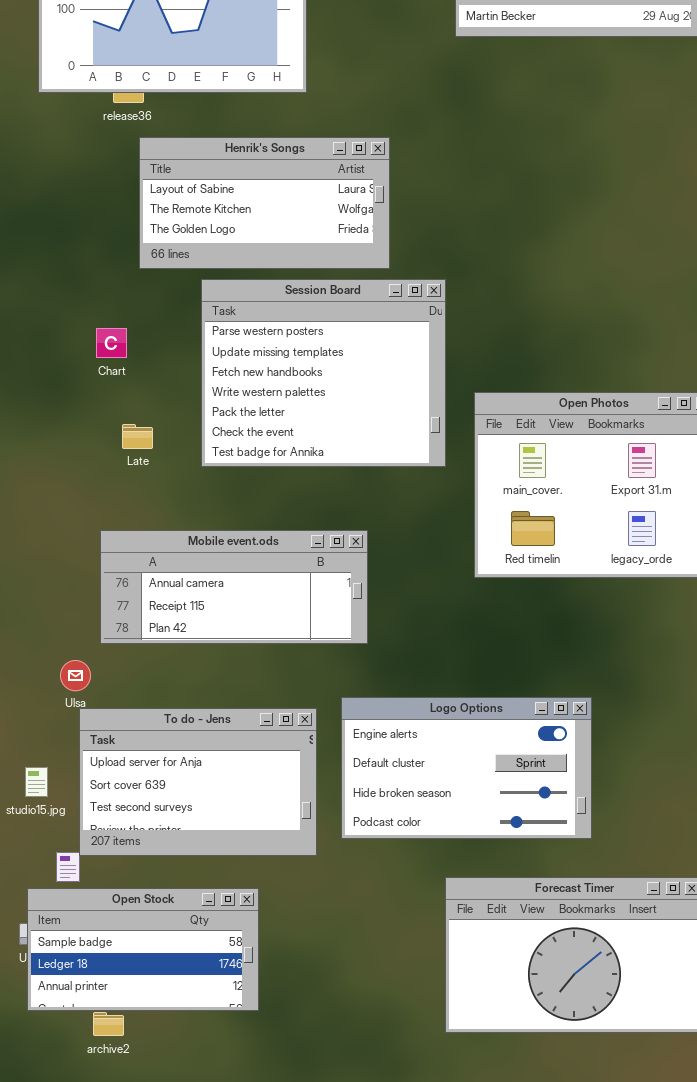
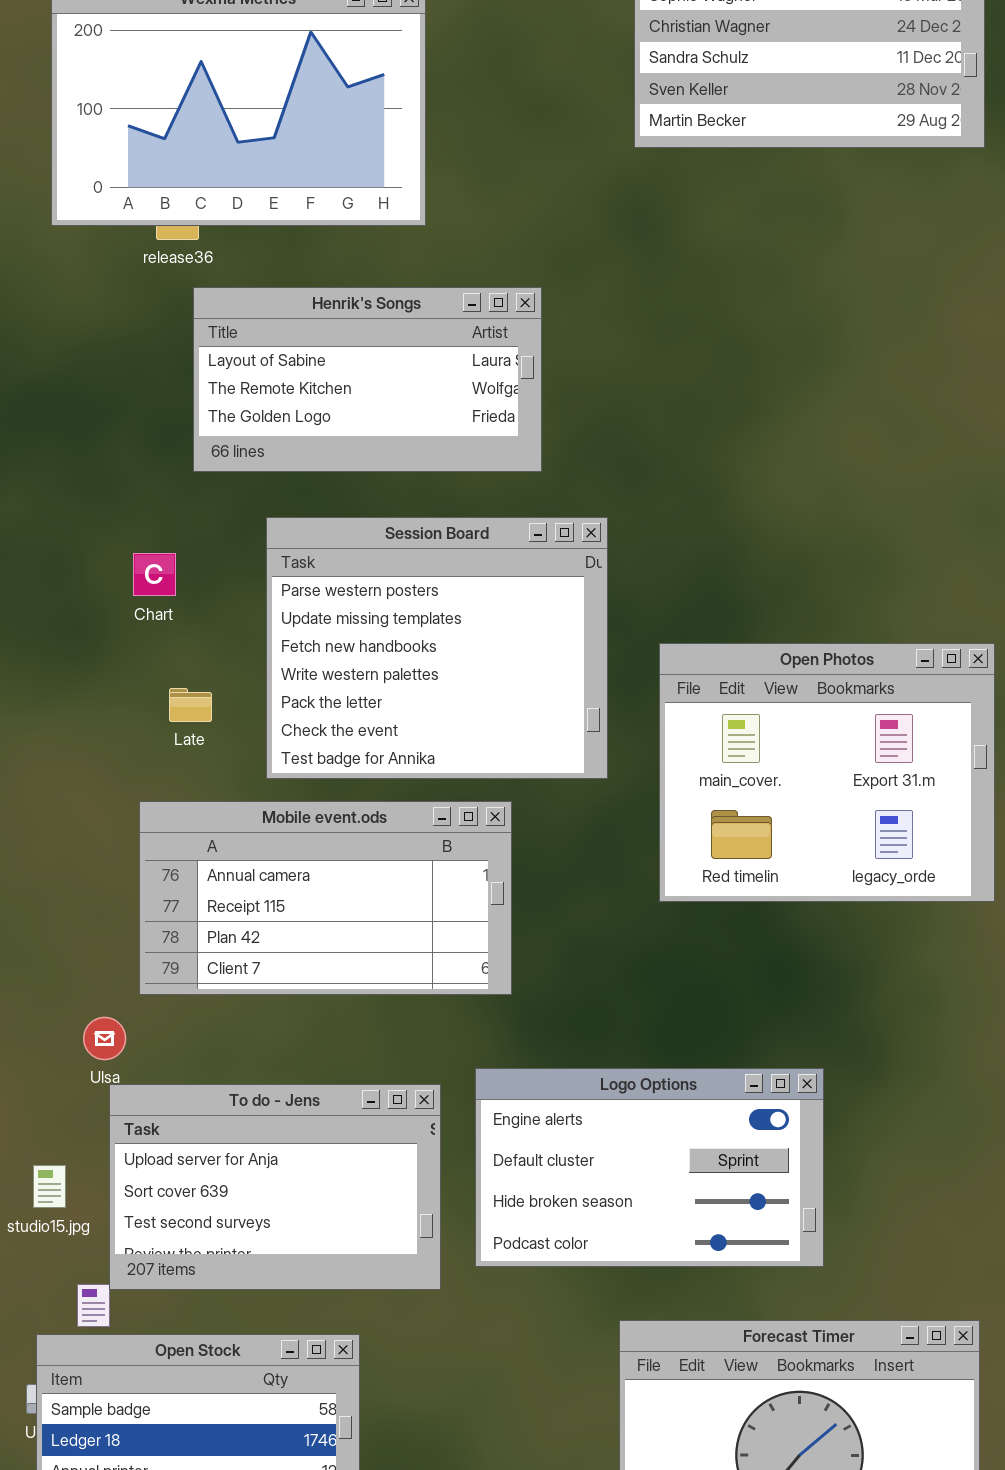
Session Board: [201,279,446,467] -> [266,517,608,779], moved
Mobile event.ods: [100,530,368,644] -> [139,801,512,995], resized

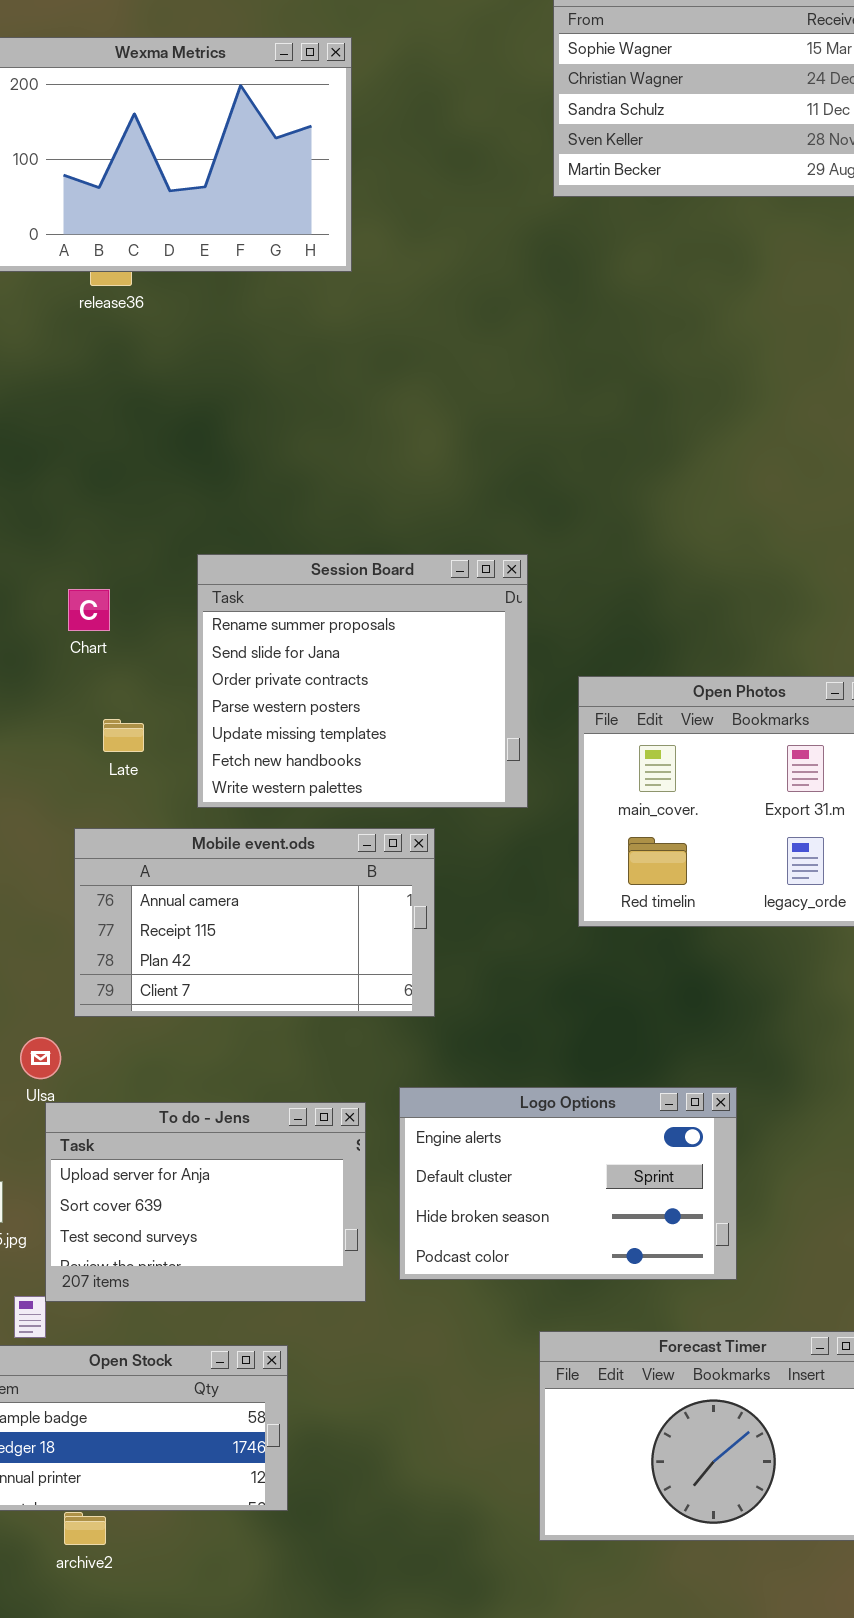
Henrik's Songs: [193,287,542,472] -> none, closed
Session Board: [266,517,608,779] -> [197,554,528,808], scrolled up 3 rows

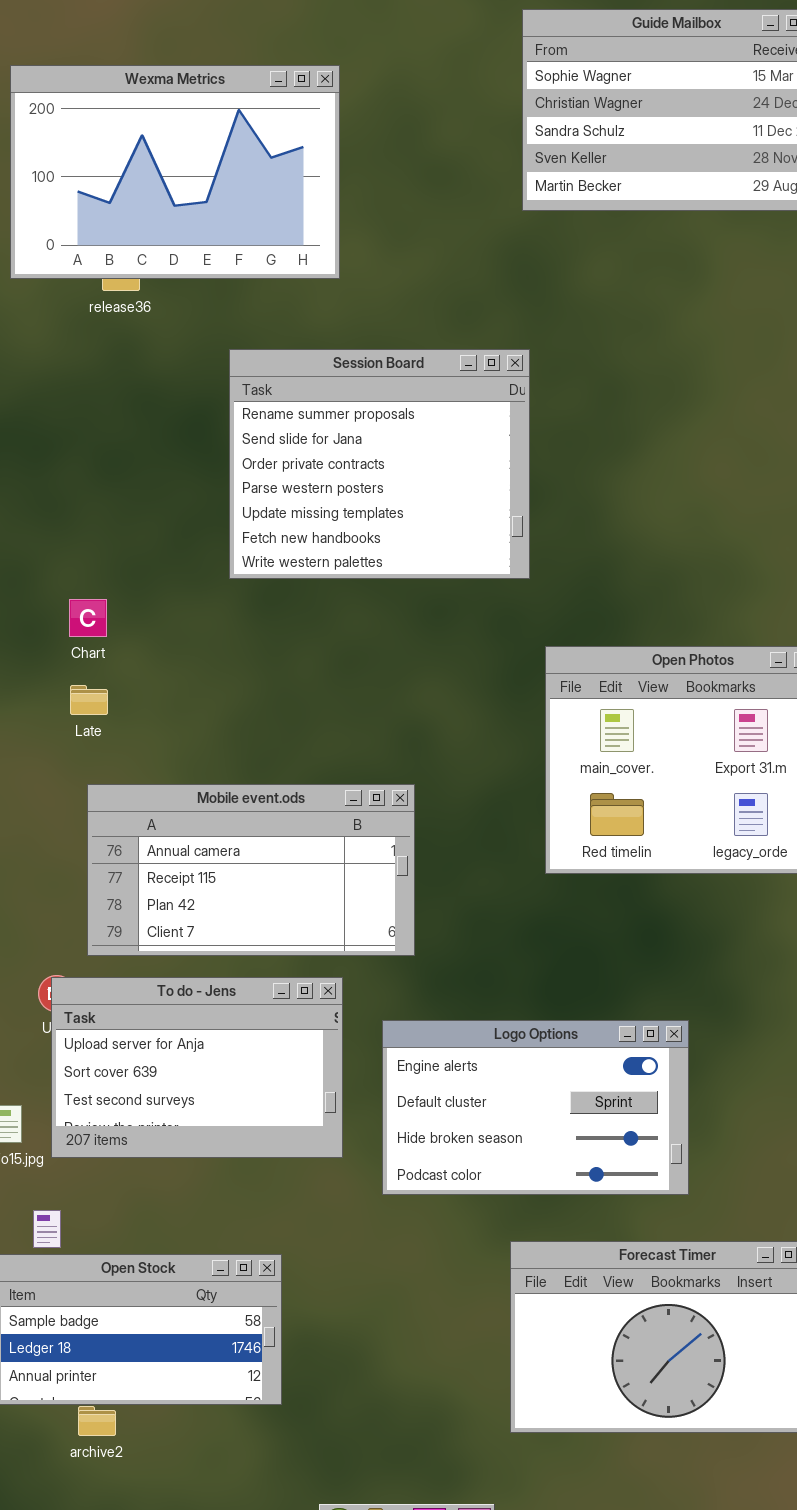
Session Board: [197,554,528,808] -> [229,349,530,579], moved
Chart: [68,589,110,631] -> [69,599,107,637], moved
Late: [103,719,144,752] -> [70,685,108,715], moved
To do - Jens: [45,1102,366,1302] -> [51,977,343,1158], moved

